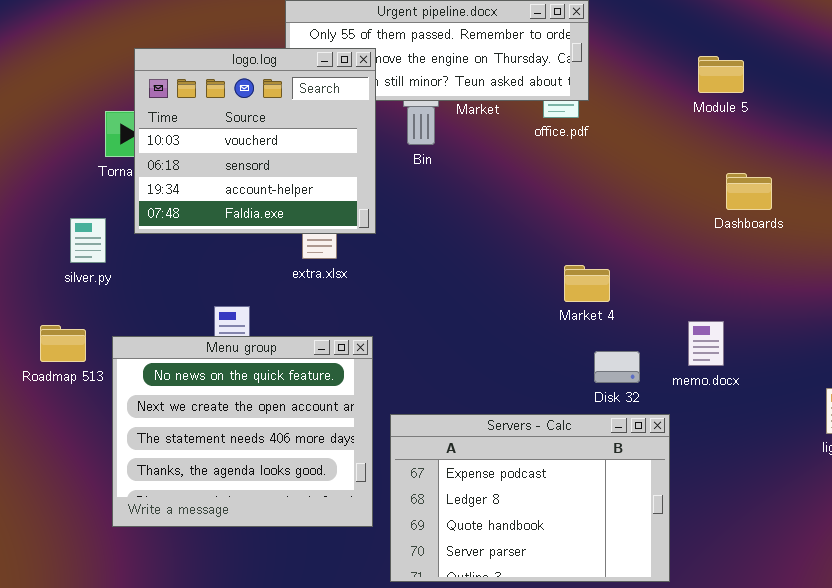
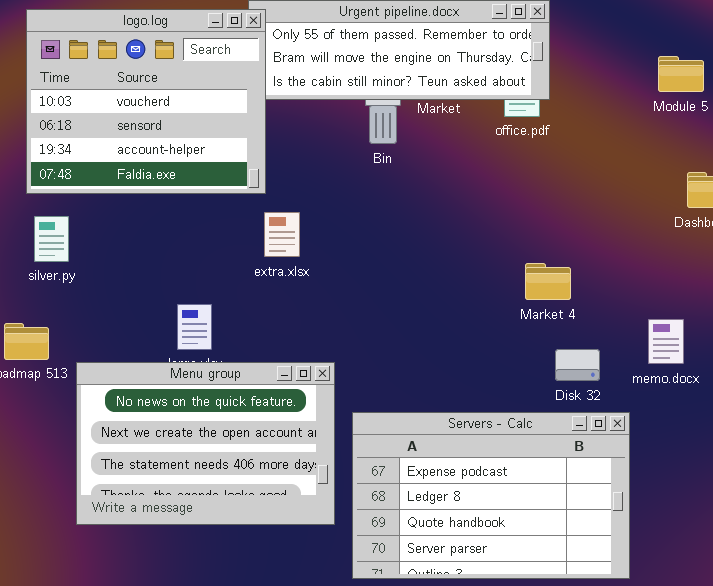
logo.log: [134,48,376,234] -> [26,9,266,194], moved
Menu group: [112,336,373,527] -> [76,362,335,525], resized

